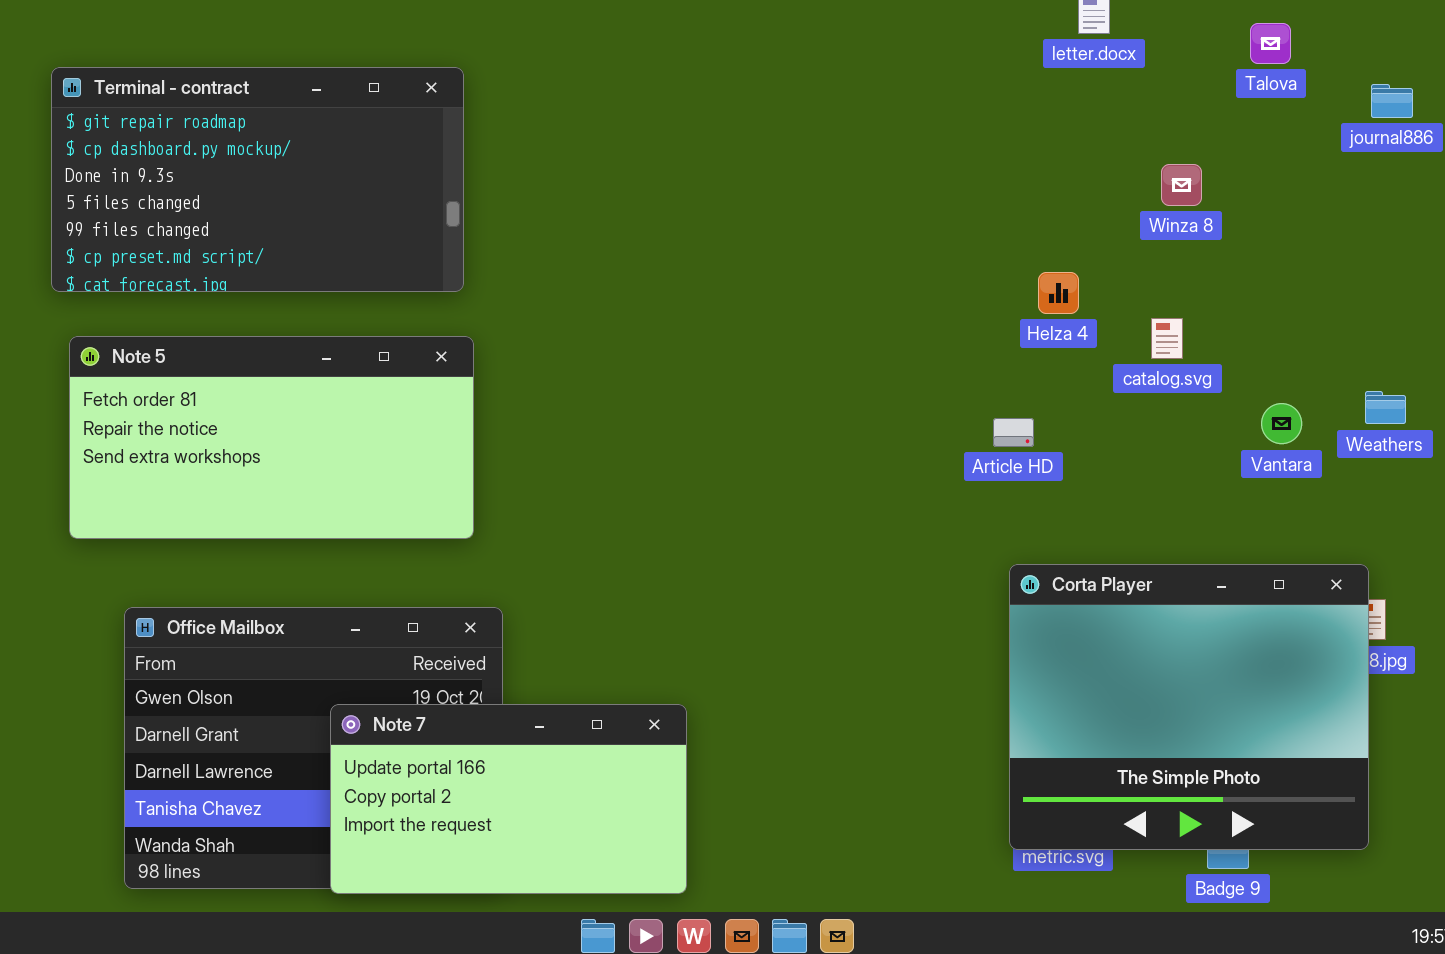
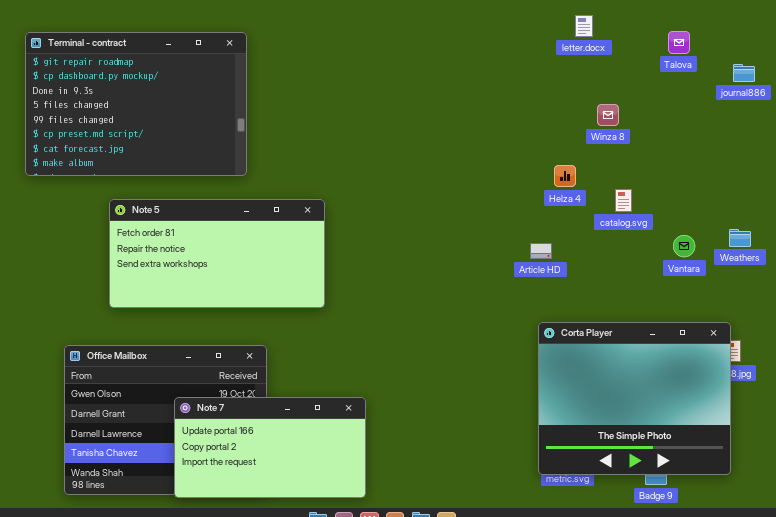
Terminal - contract: [51,67,464,292] -> [25,32,247,176], resized
Winza 8: [1161,164,1202,206] -> [597,104,619,126], moved
Note 5: [69,336,474,539] -> [109,199,325,308], moved

